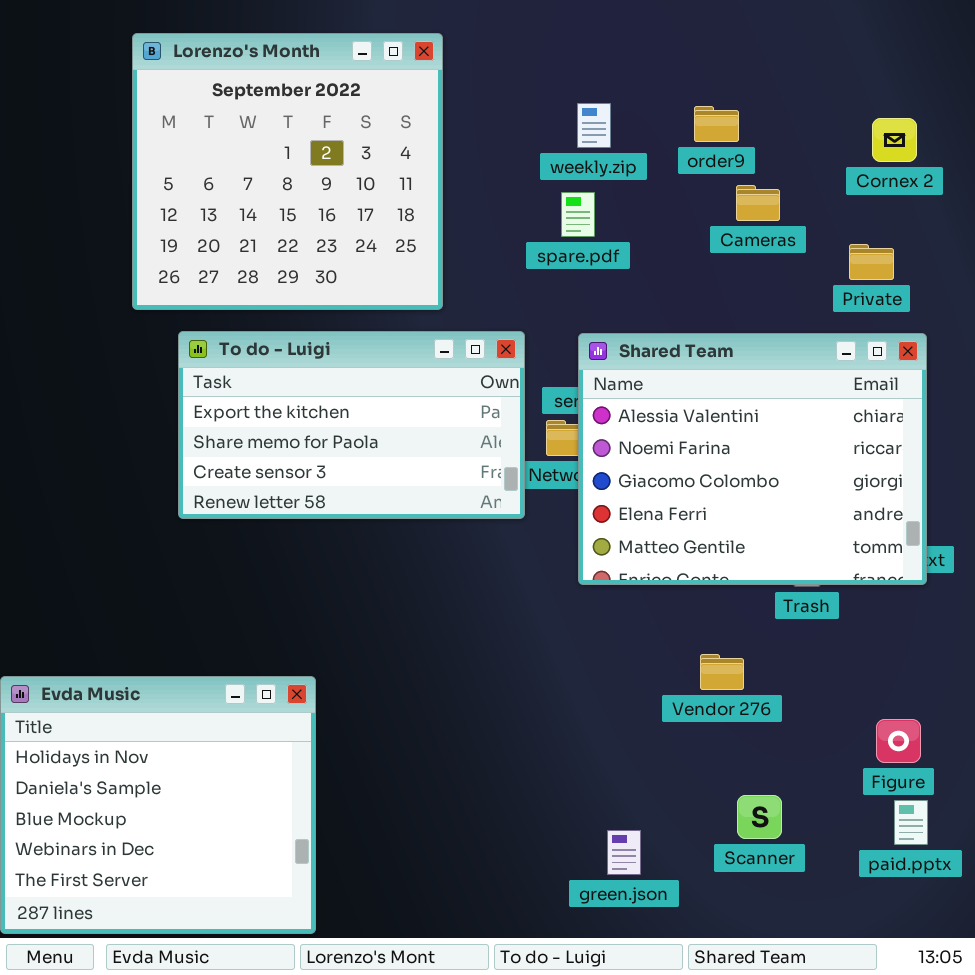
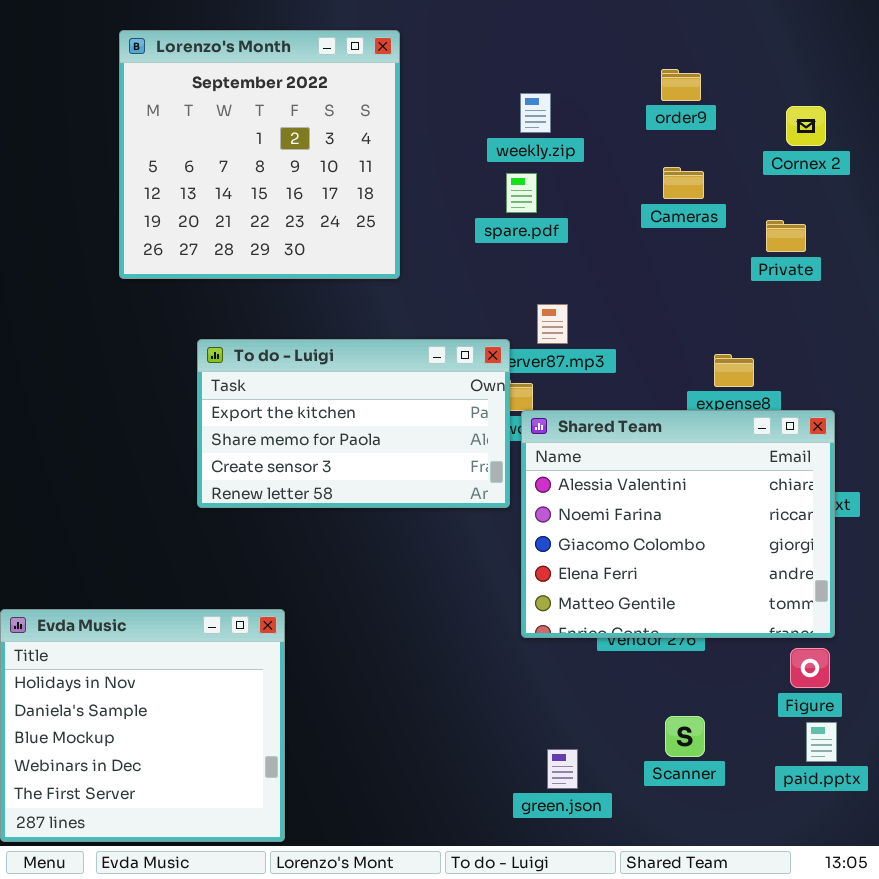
order9: [694,106,739,142] -> [661,69,701,101], moved
To do - Luigi: [178,331,525,519] -> [197,339,510,508], moved
Shared Team: [578,333,927,585] -> [521,410,835,638], moved

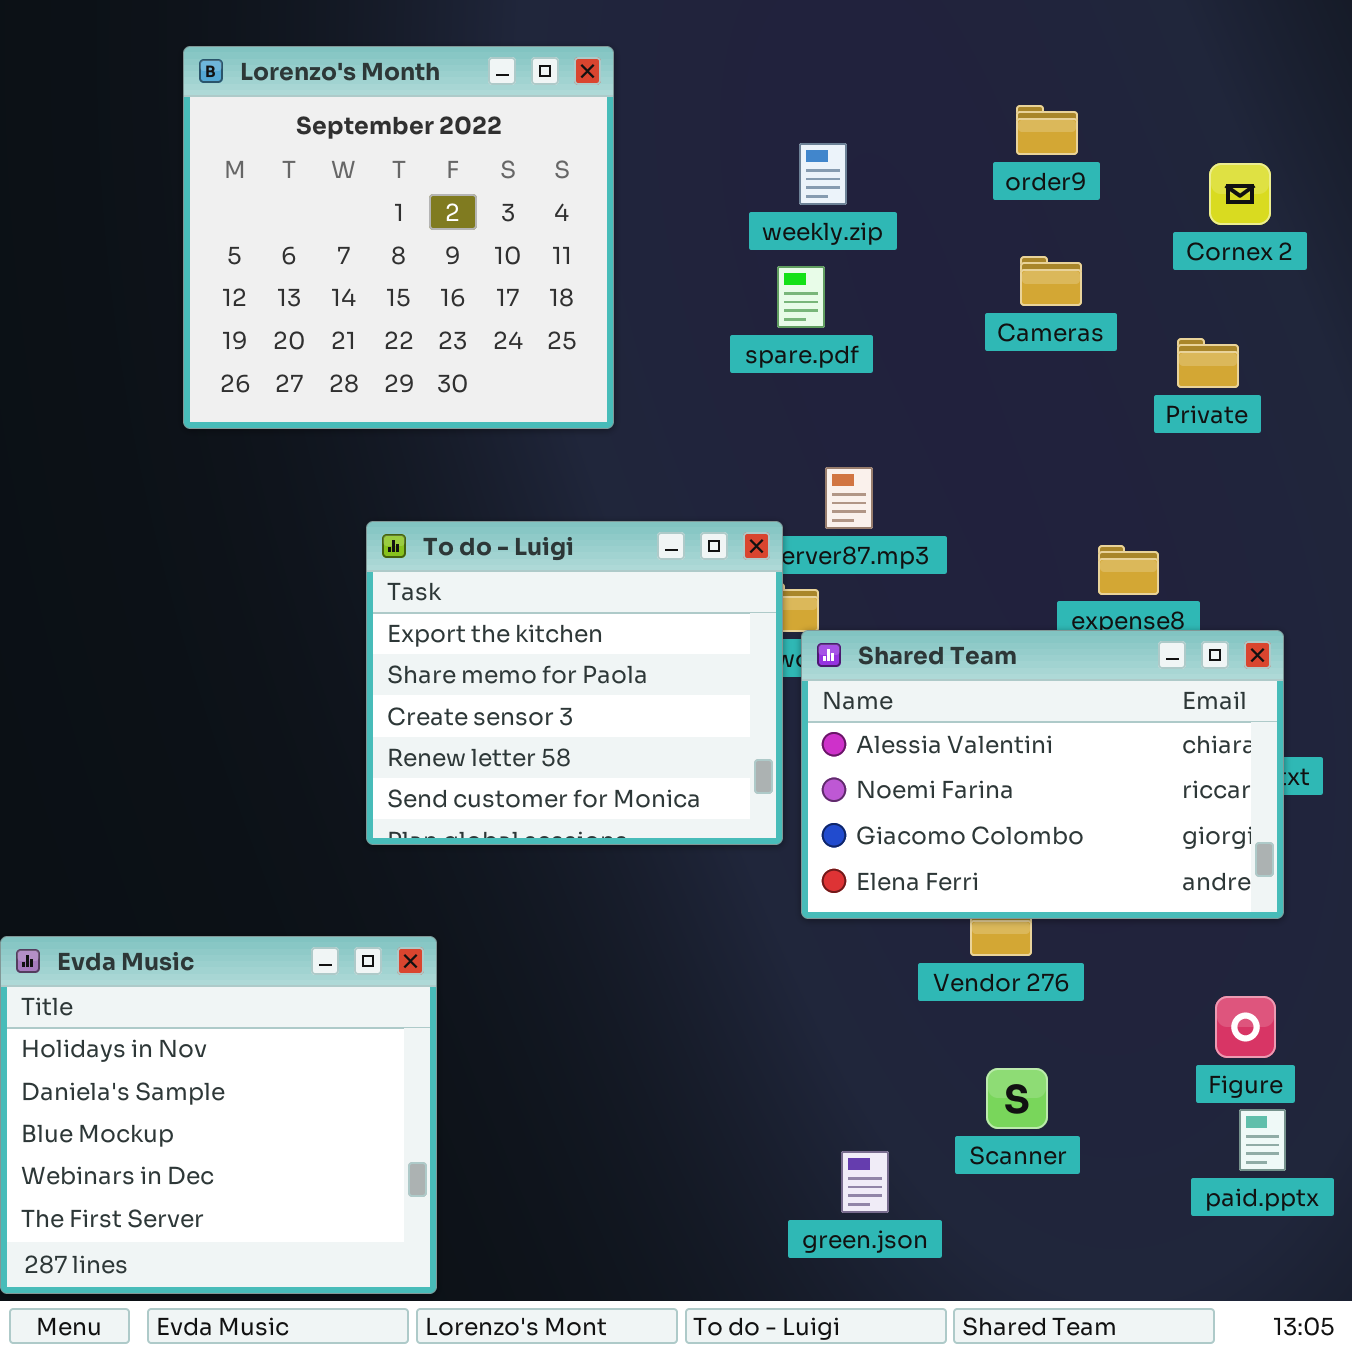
To do - Luigi: [197,339,510,508] -> [366,521,783,845], resized
Shared Team: [521,410,835,638] -> [801,630,1284,919], resized
Scanner: [665,716,705,757] -> [986,1068,1048,1129], moved

